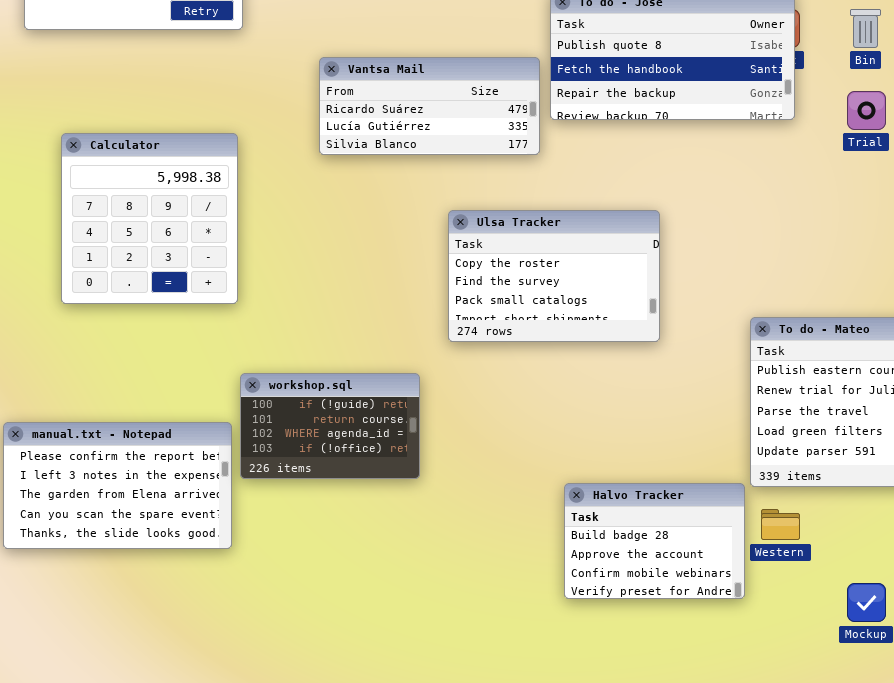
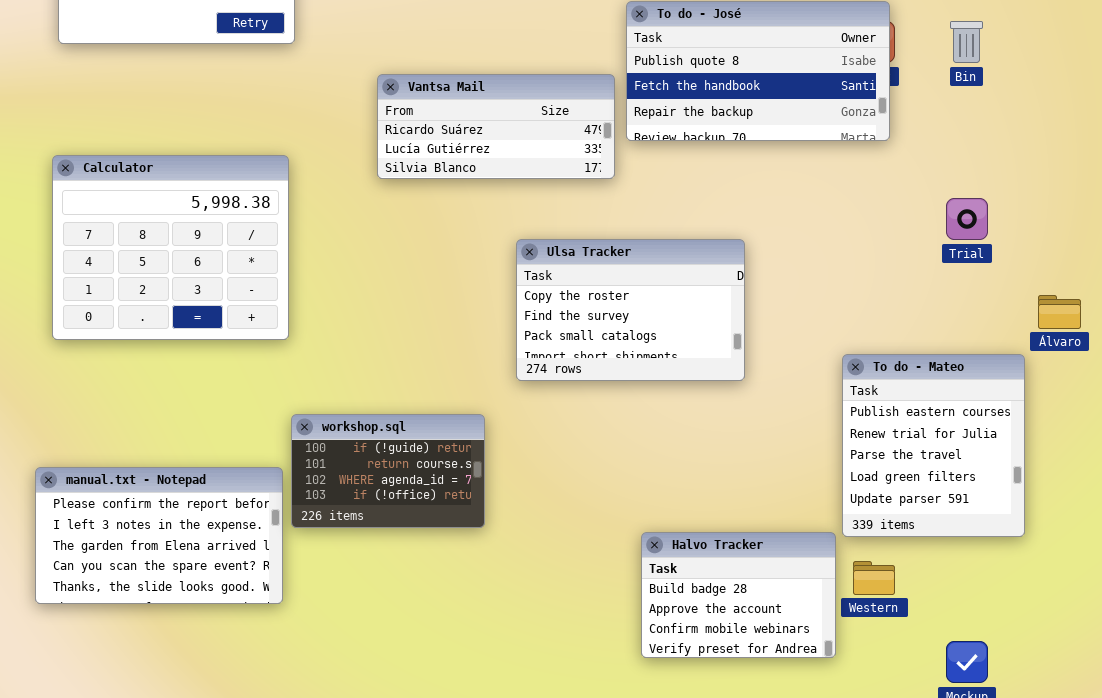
Trial: [847,91,886,130] -> [946,198,988,240], moved
Calculator: [61,133,238,304] -> [52,155,289,340], resized

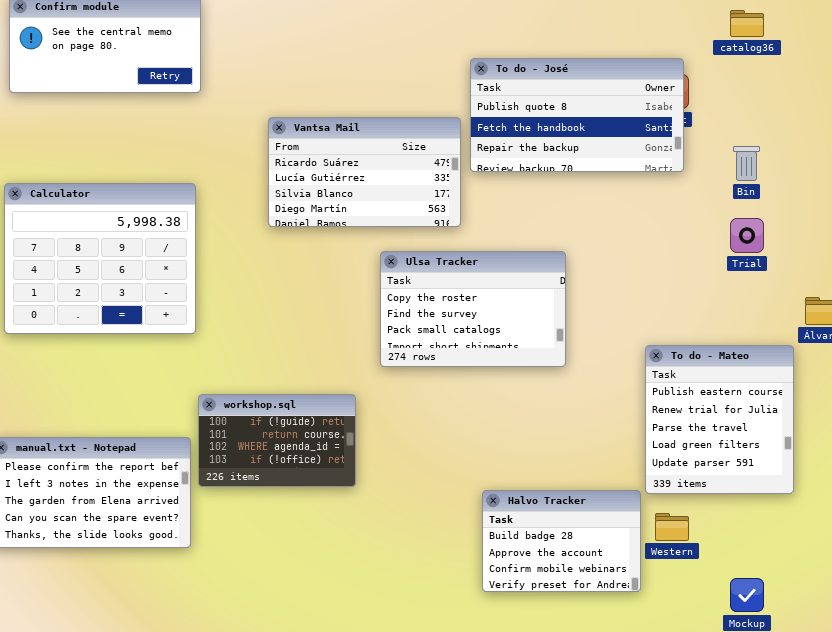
Bin: [950,21,983,63] -> [733,146,760,181], moved
Vantsa Mail: [377,74,615,179] -> [268,117,461,227], resized

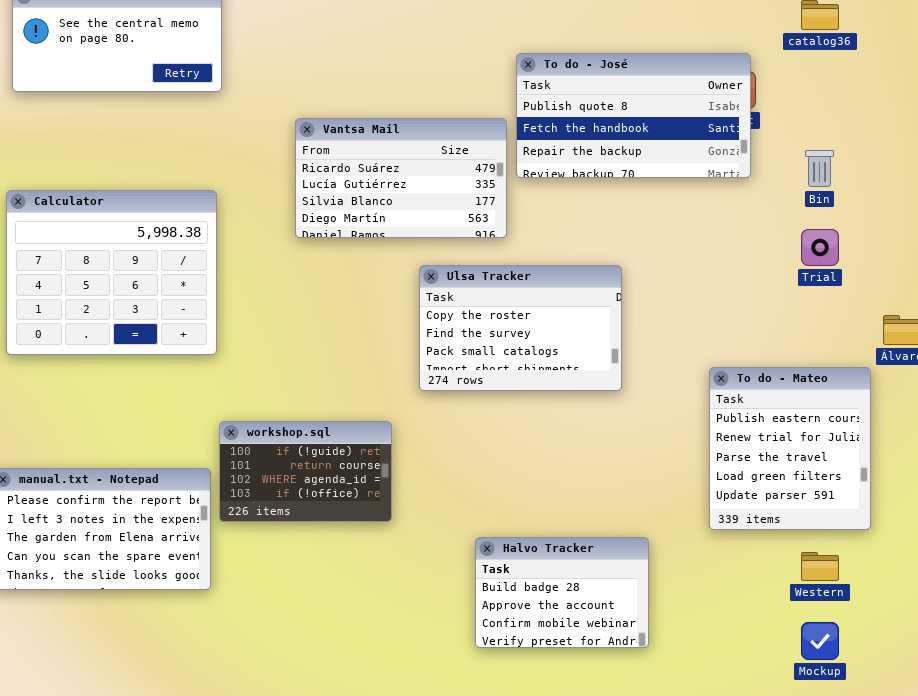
Halvo Tracker: [482,490,641,592] -> [475,537,649,648], moved
Western: [655,513,689,541] -> [801,552,839,581], moved

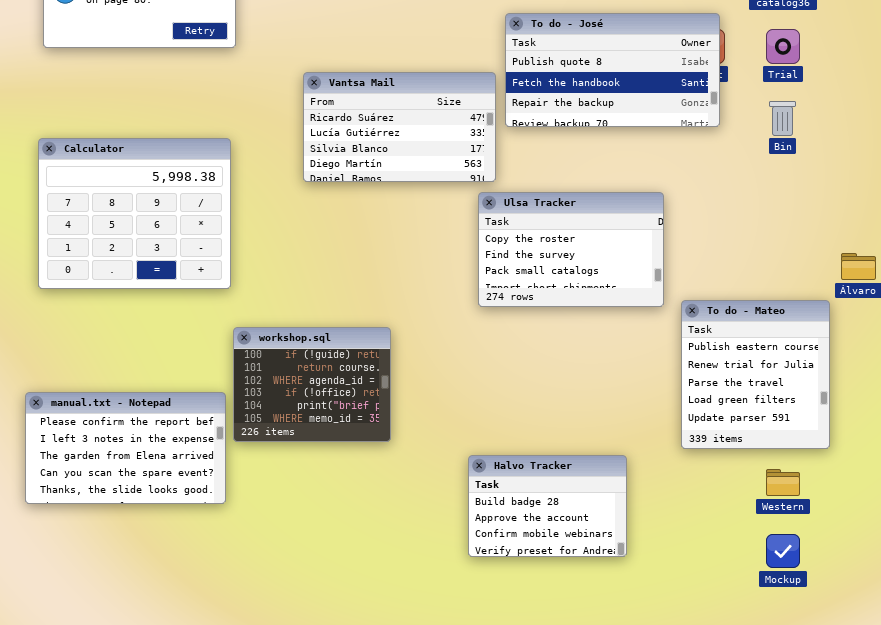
Trial: [801,229,839,266] -> [766,29,800,64], moved
Ulsa Tracker: [419,265,622,391] -> [478,192,664,307], moved
workshop.sql: [219,421,392,522] -> [233,327,391,442], resized

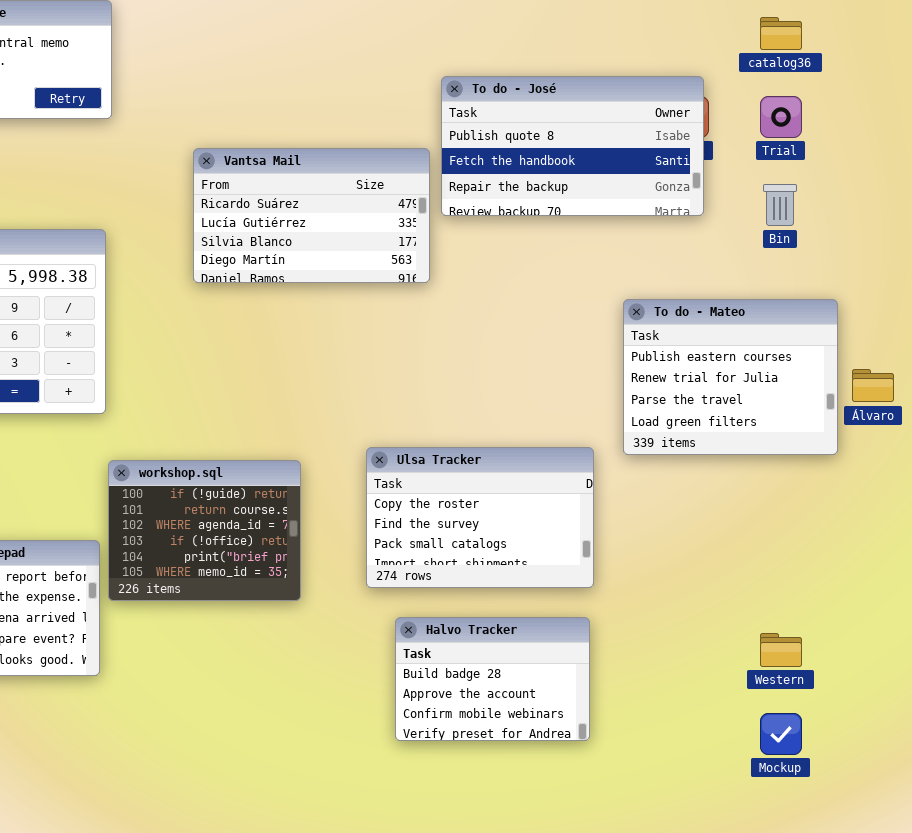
Ulsa Tracker: [478,192,664,307] -> [366,447,594,588], moved
To do - Mateo: [681,300,830,449] -> [623,299,838,455], moved, resized

